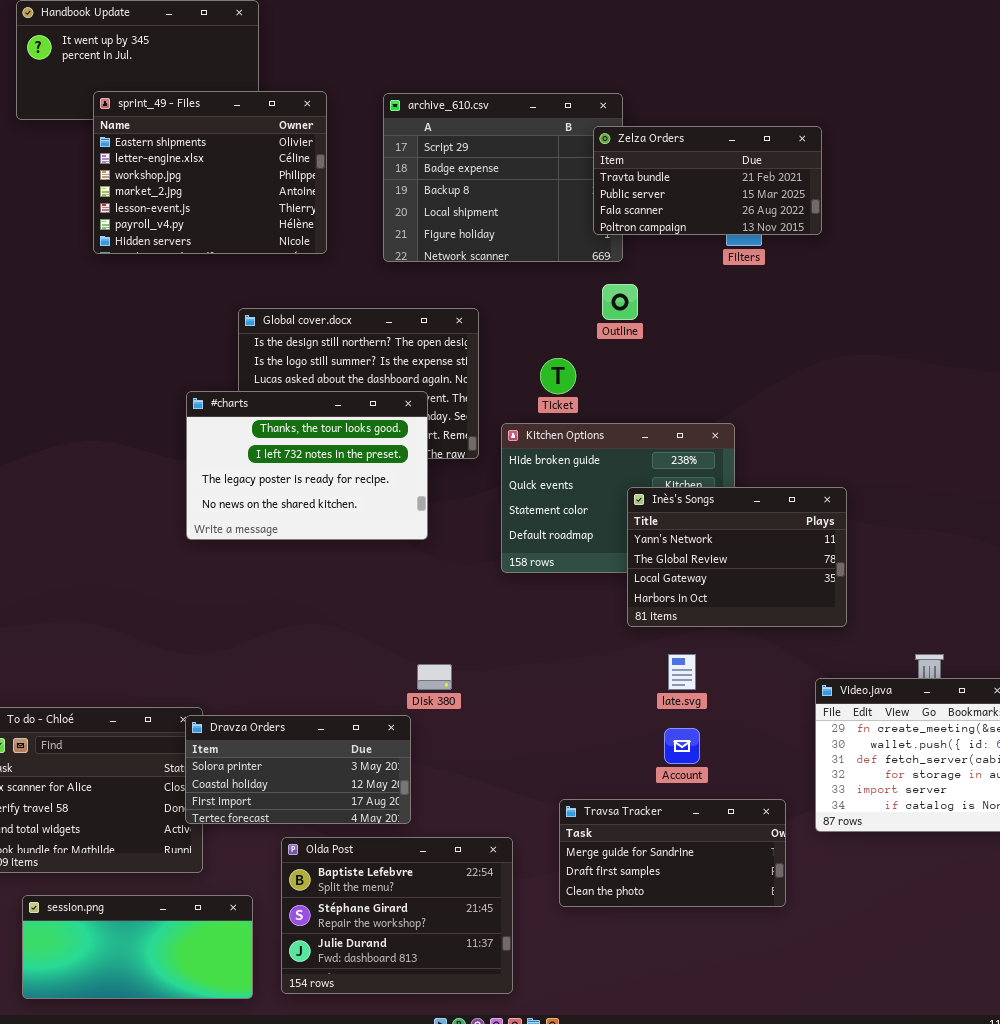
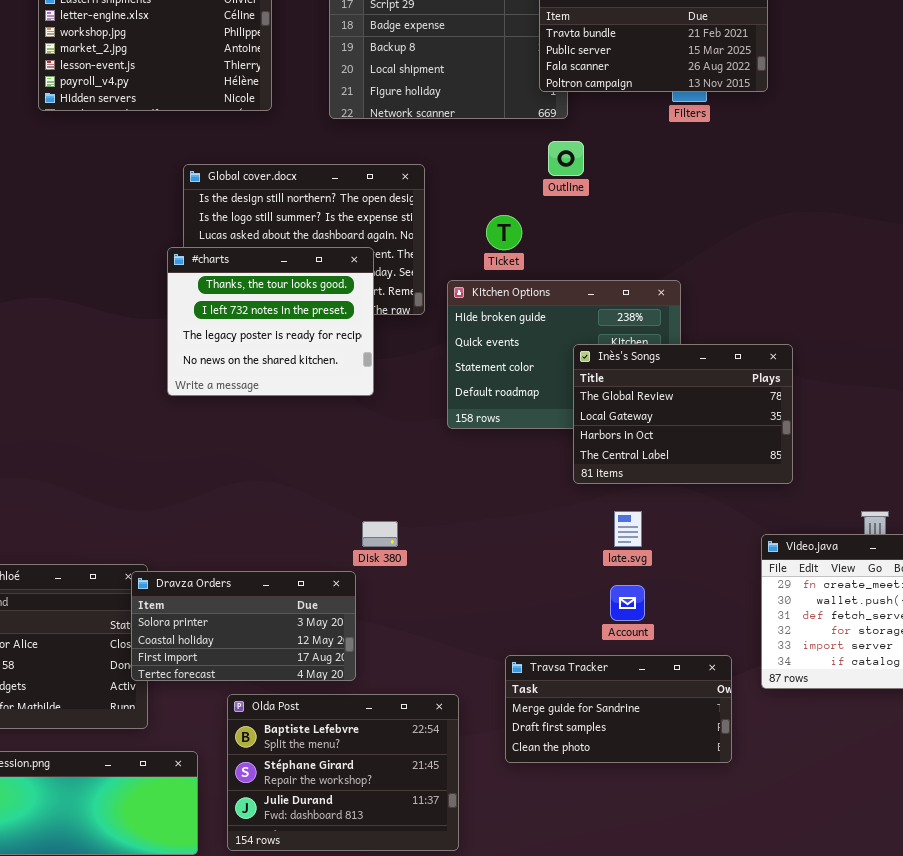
#charts: [186,391,428,540] -> [167,247,374,396], resized
Inès's Songs: [627,487,847,627] -> [573,344,793,484], scrolled down 1 row

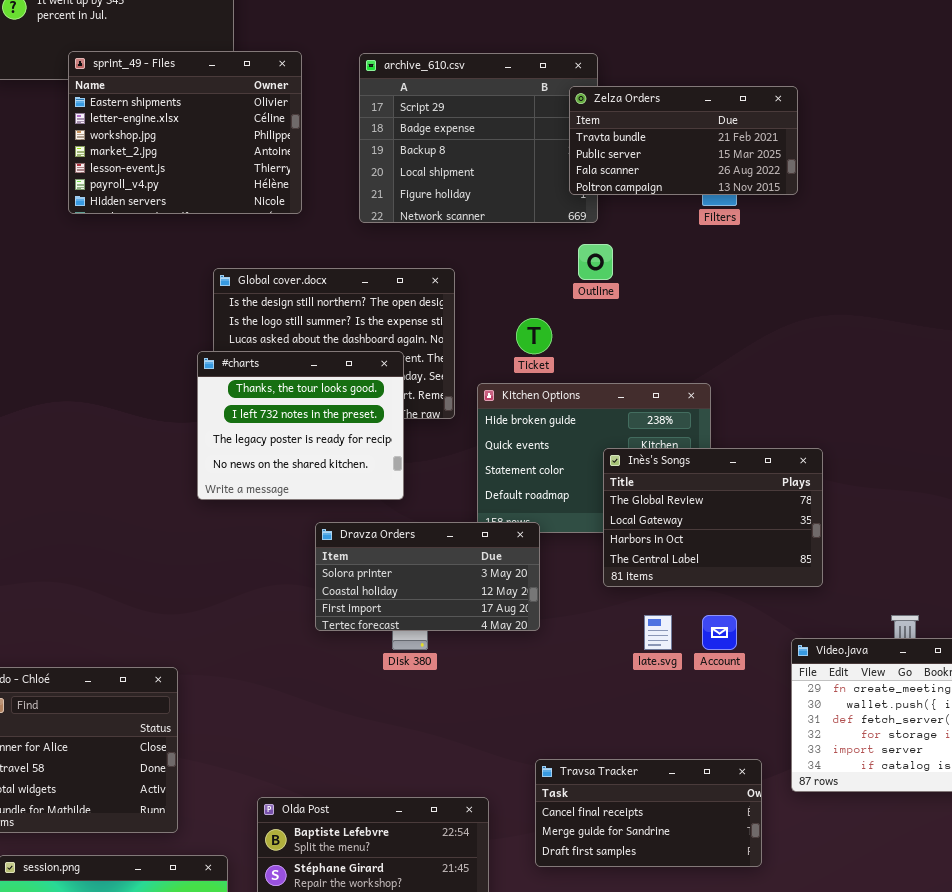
Dravza Orders: [131,571,356,681] -> [315,522,540,631], moved
Account: [610,585,645,621] -> [702,615,737,650], moved
Travsa Tracker: [505,655,732,763] -> [535,759,762,867], scrolled up 1 row

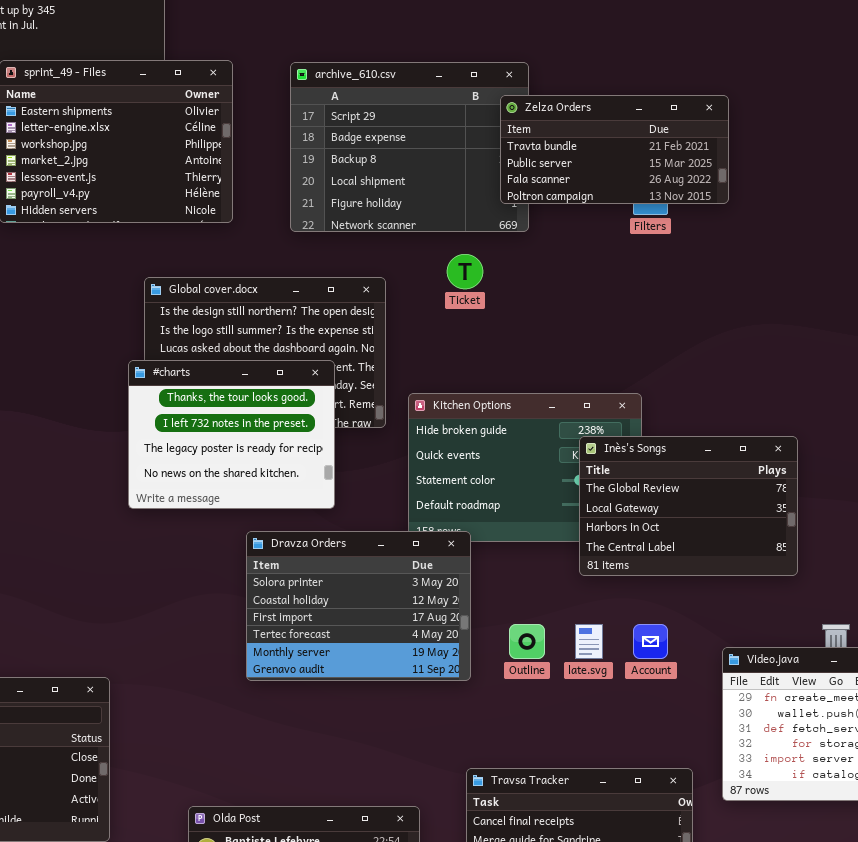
Outline: [578,244,613,280] -> [509,624,545,659], moved
Ticket: [516,318,552,354] -> [447,254,483,289], moved
Inès's Songs: [603,448,823,587] -> [579,436,798,576], moved
Dravza Orders: [315,522,540,631] -> [246,531,471,681], resized

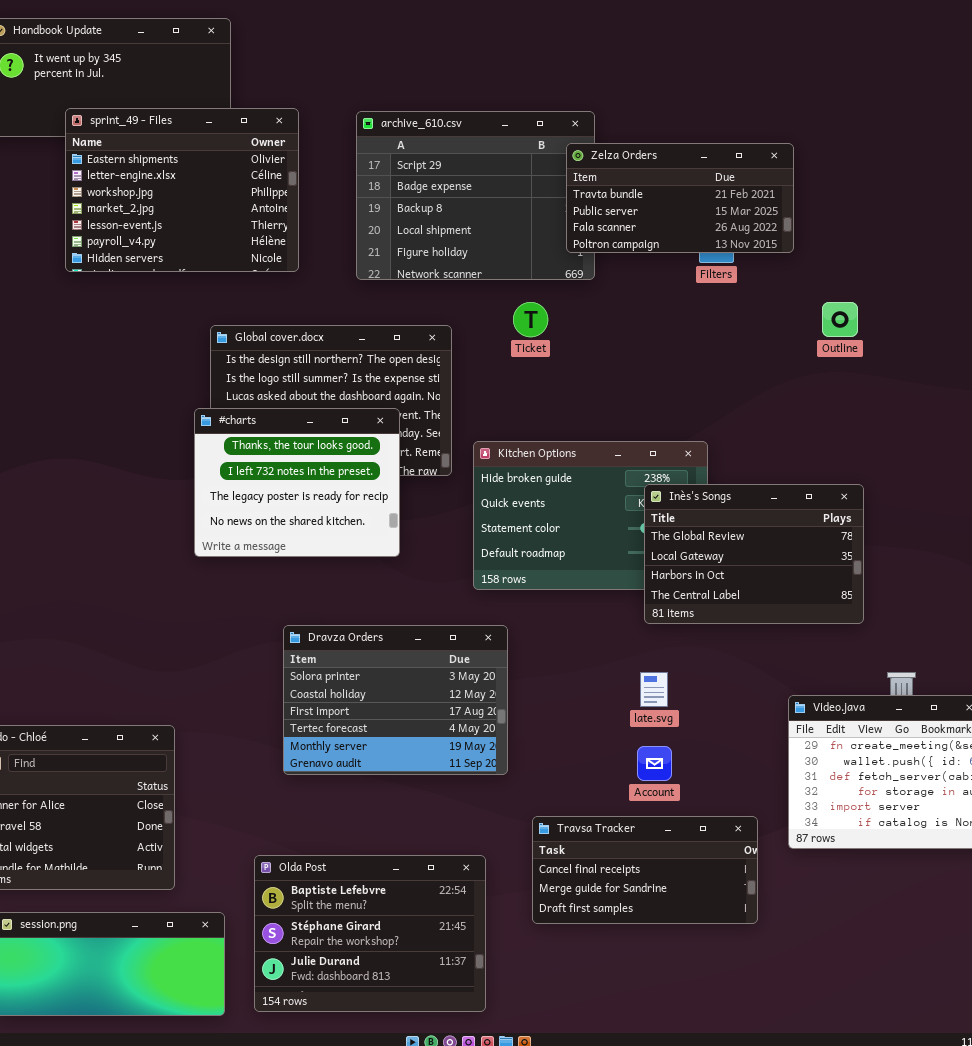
Dravza Orders: [246,531,471,681] -> [283,625,508,775], moved
Outline: [509,624,545,659] -> [822,302,858,337], moved
Account: [633,624,668,659] -> [637,746,672,781], moved

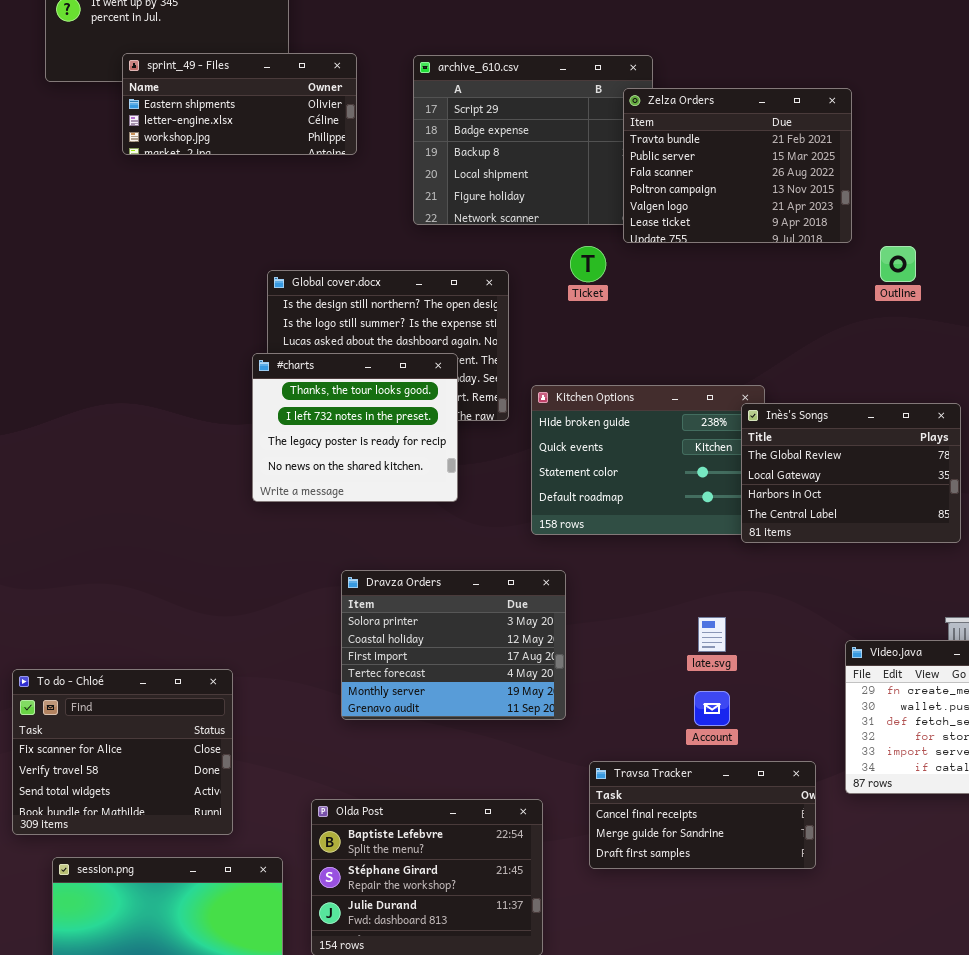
sprint_49 - Files: [65,108,299,272] -> [122,53,357,155], resized
Zelza Orders: [566,143,794,253] -> [623,88,852,243], resized
Inès's Songs: [644,484,864,624] -> [741,403,961,543], moved

